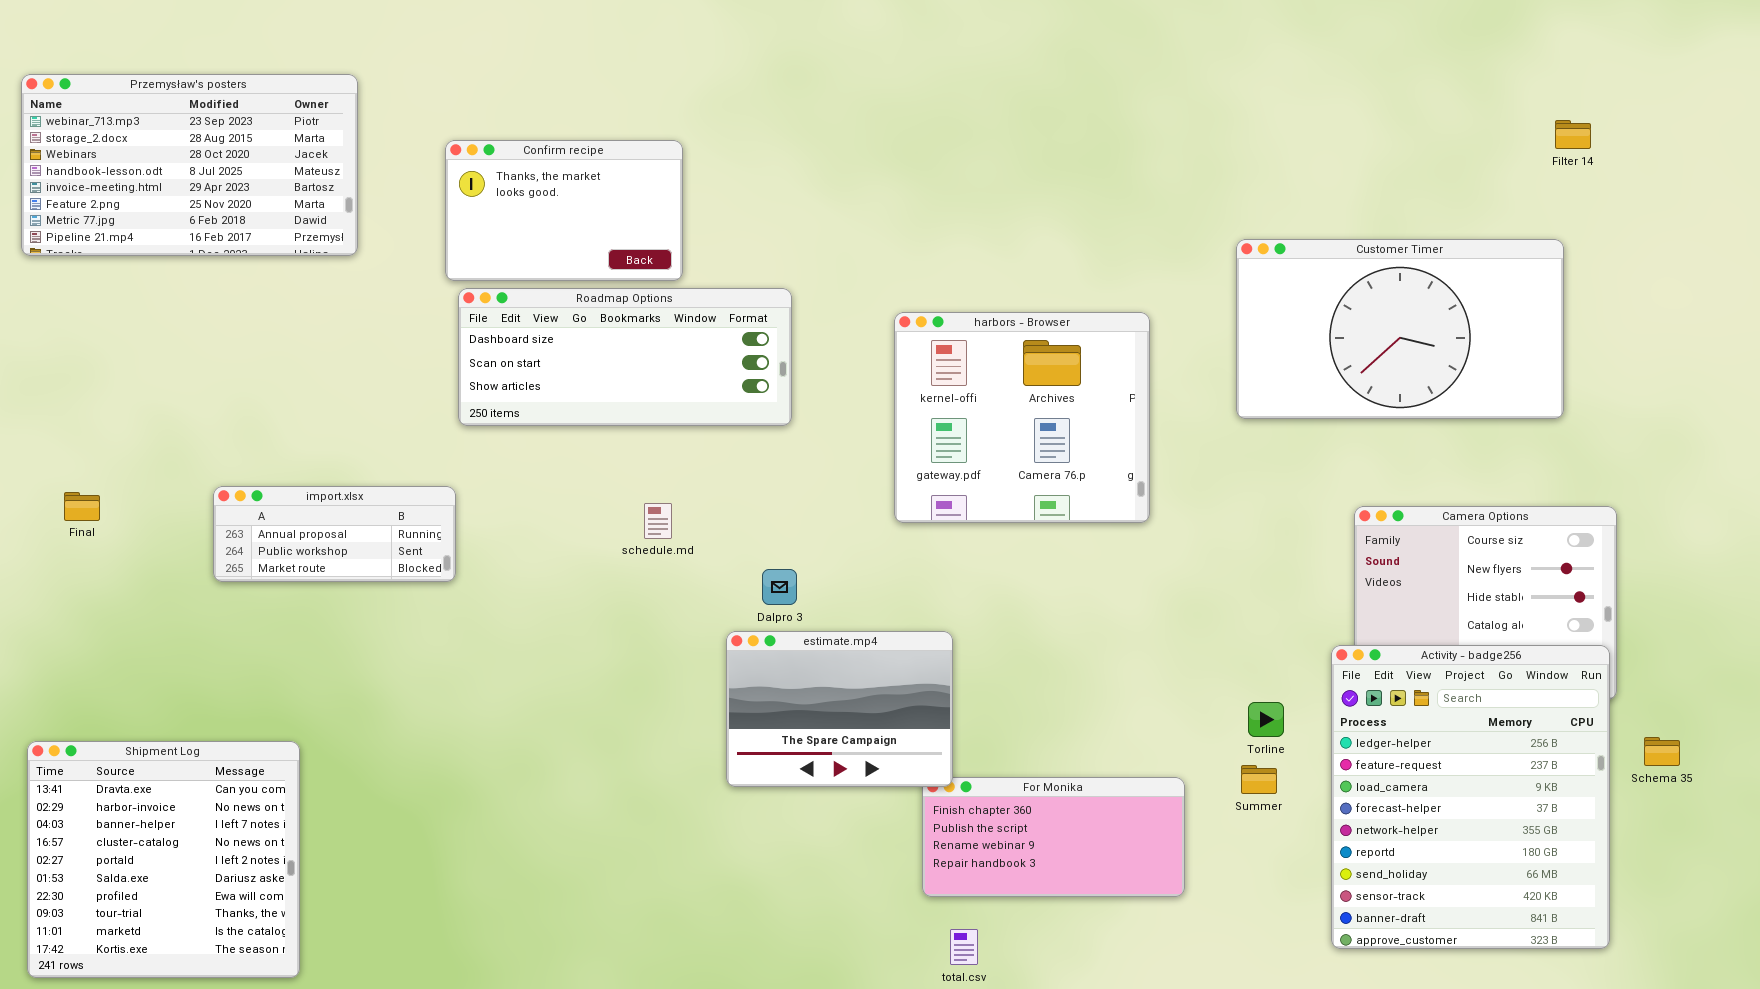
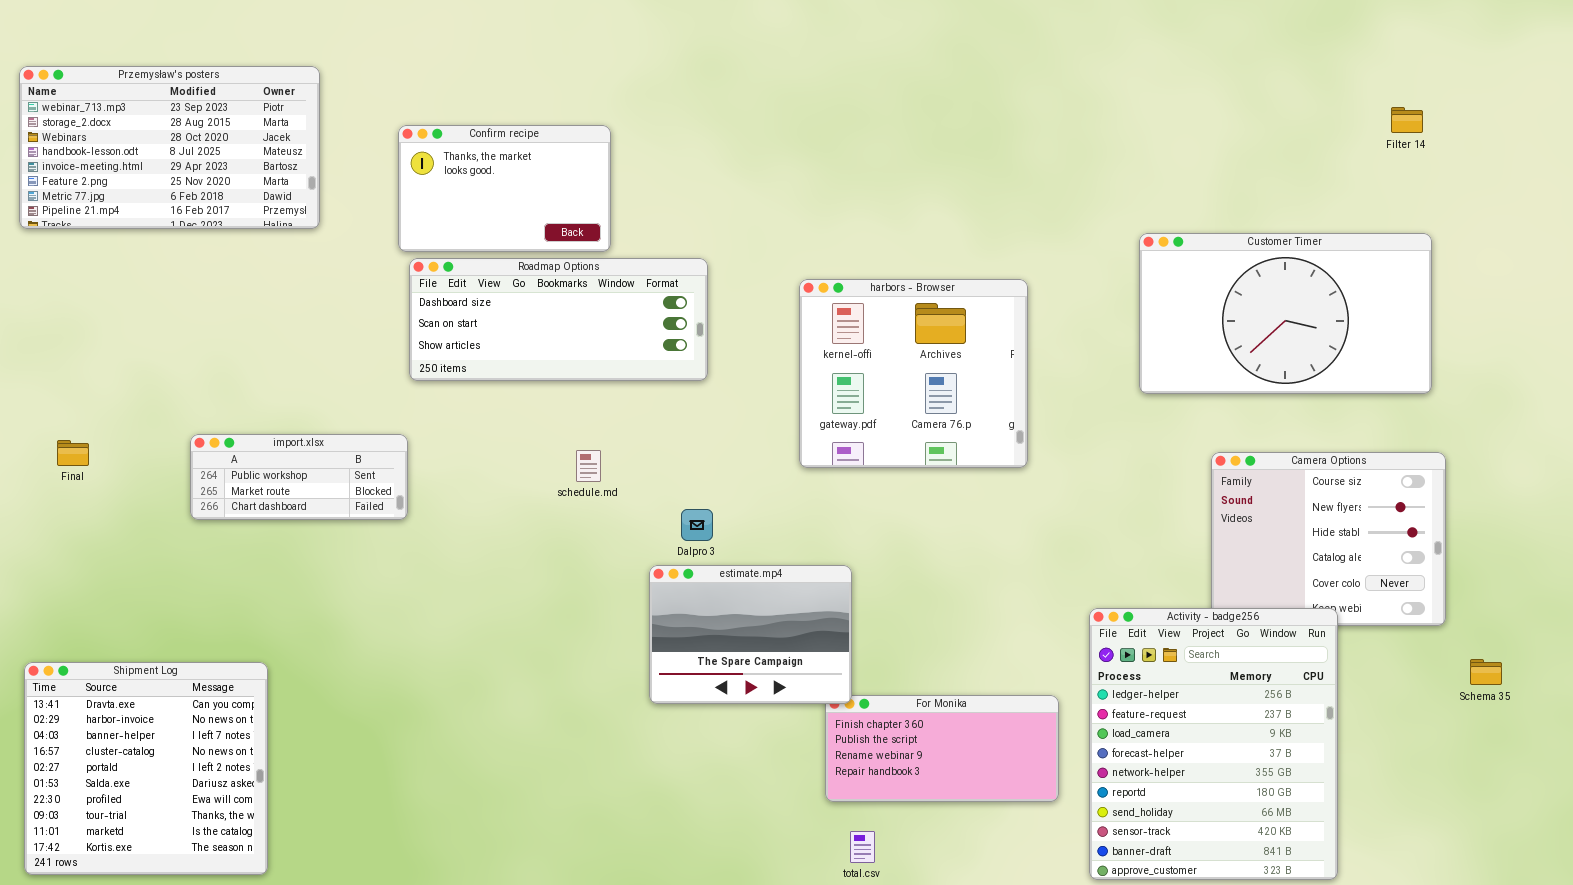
Customer Timer: [1236,239,1564,419] -> [1139,233,1432,394], moved
import.xlsx: [213,486,456,582] -> [190,434,408,520], scrolled down 1 row
Activity - badge256: [1331,645,1610,949] -> [1089,608,1338,880], moved

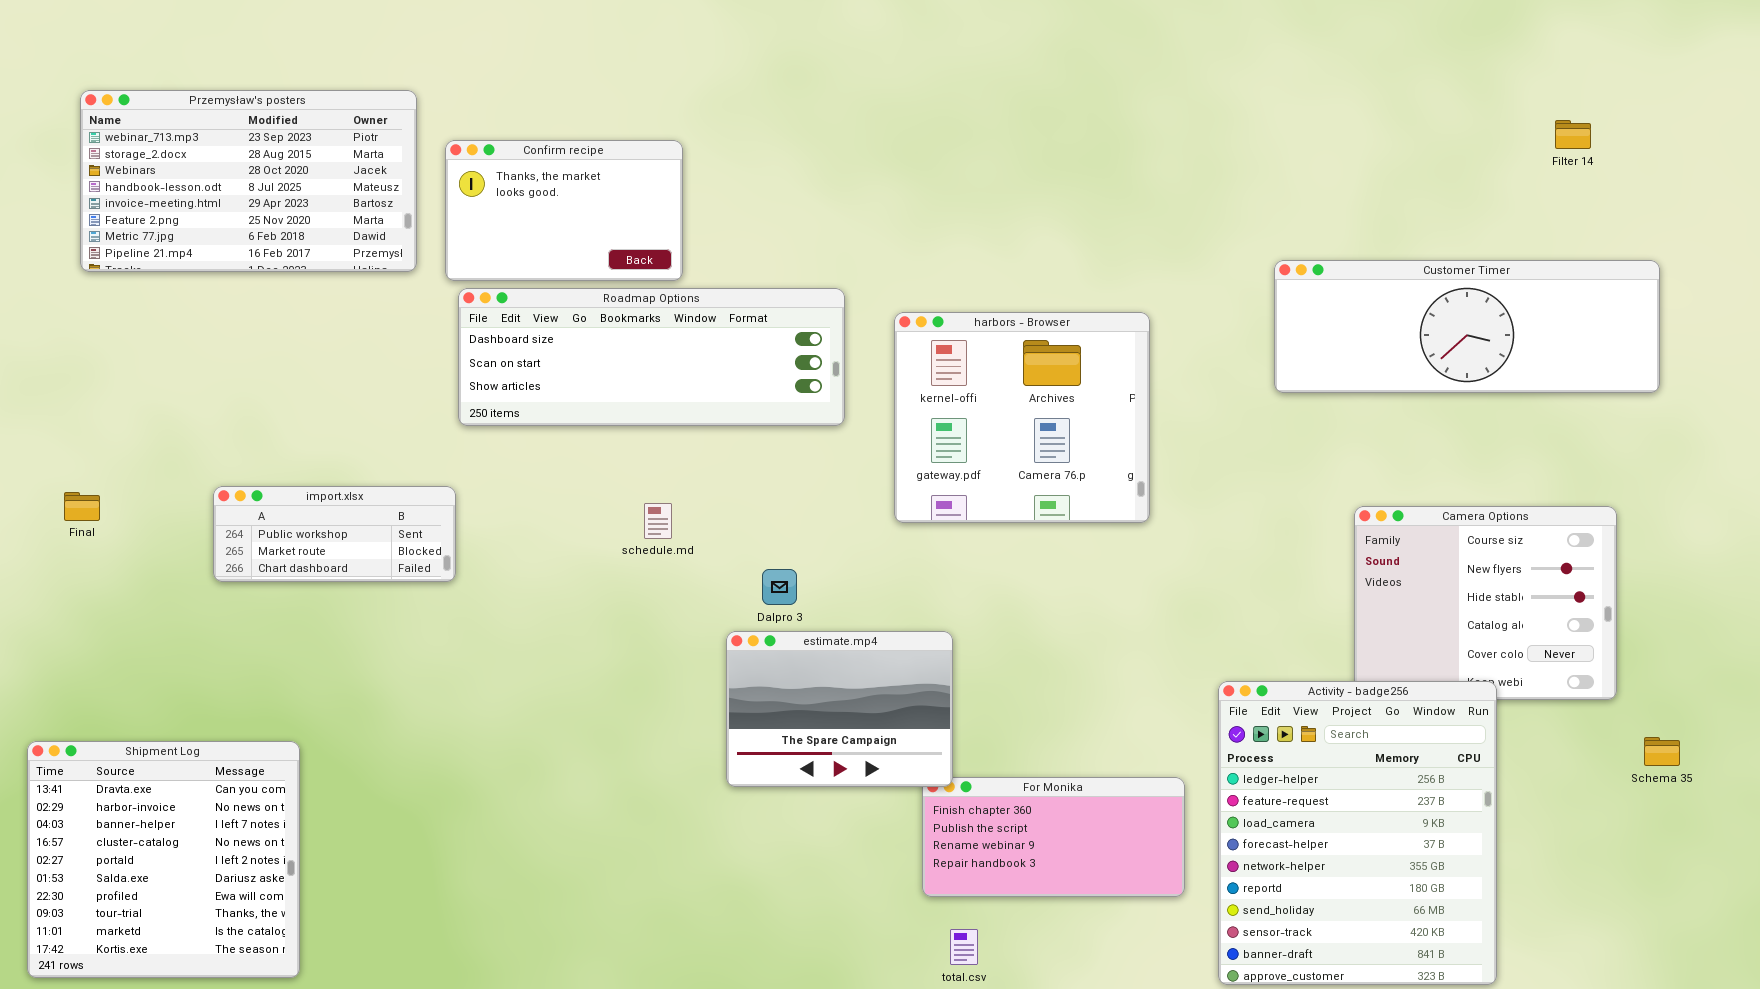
Przemysław's posters: [19,66,320,229] -> [80,90,417,272], moved
Customer Timer: [1139,233,1432,394] -> [1274,260,1660,393], resized
Roadmap Options: [409,258,708,381] -> [458,288,845,426], resized

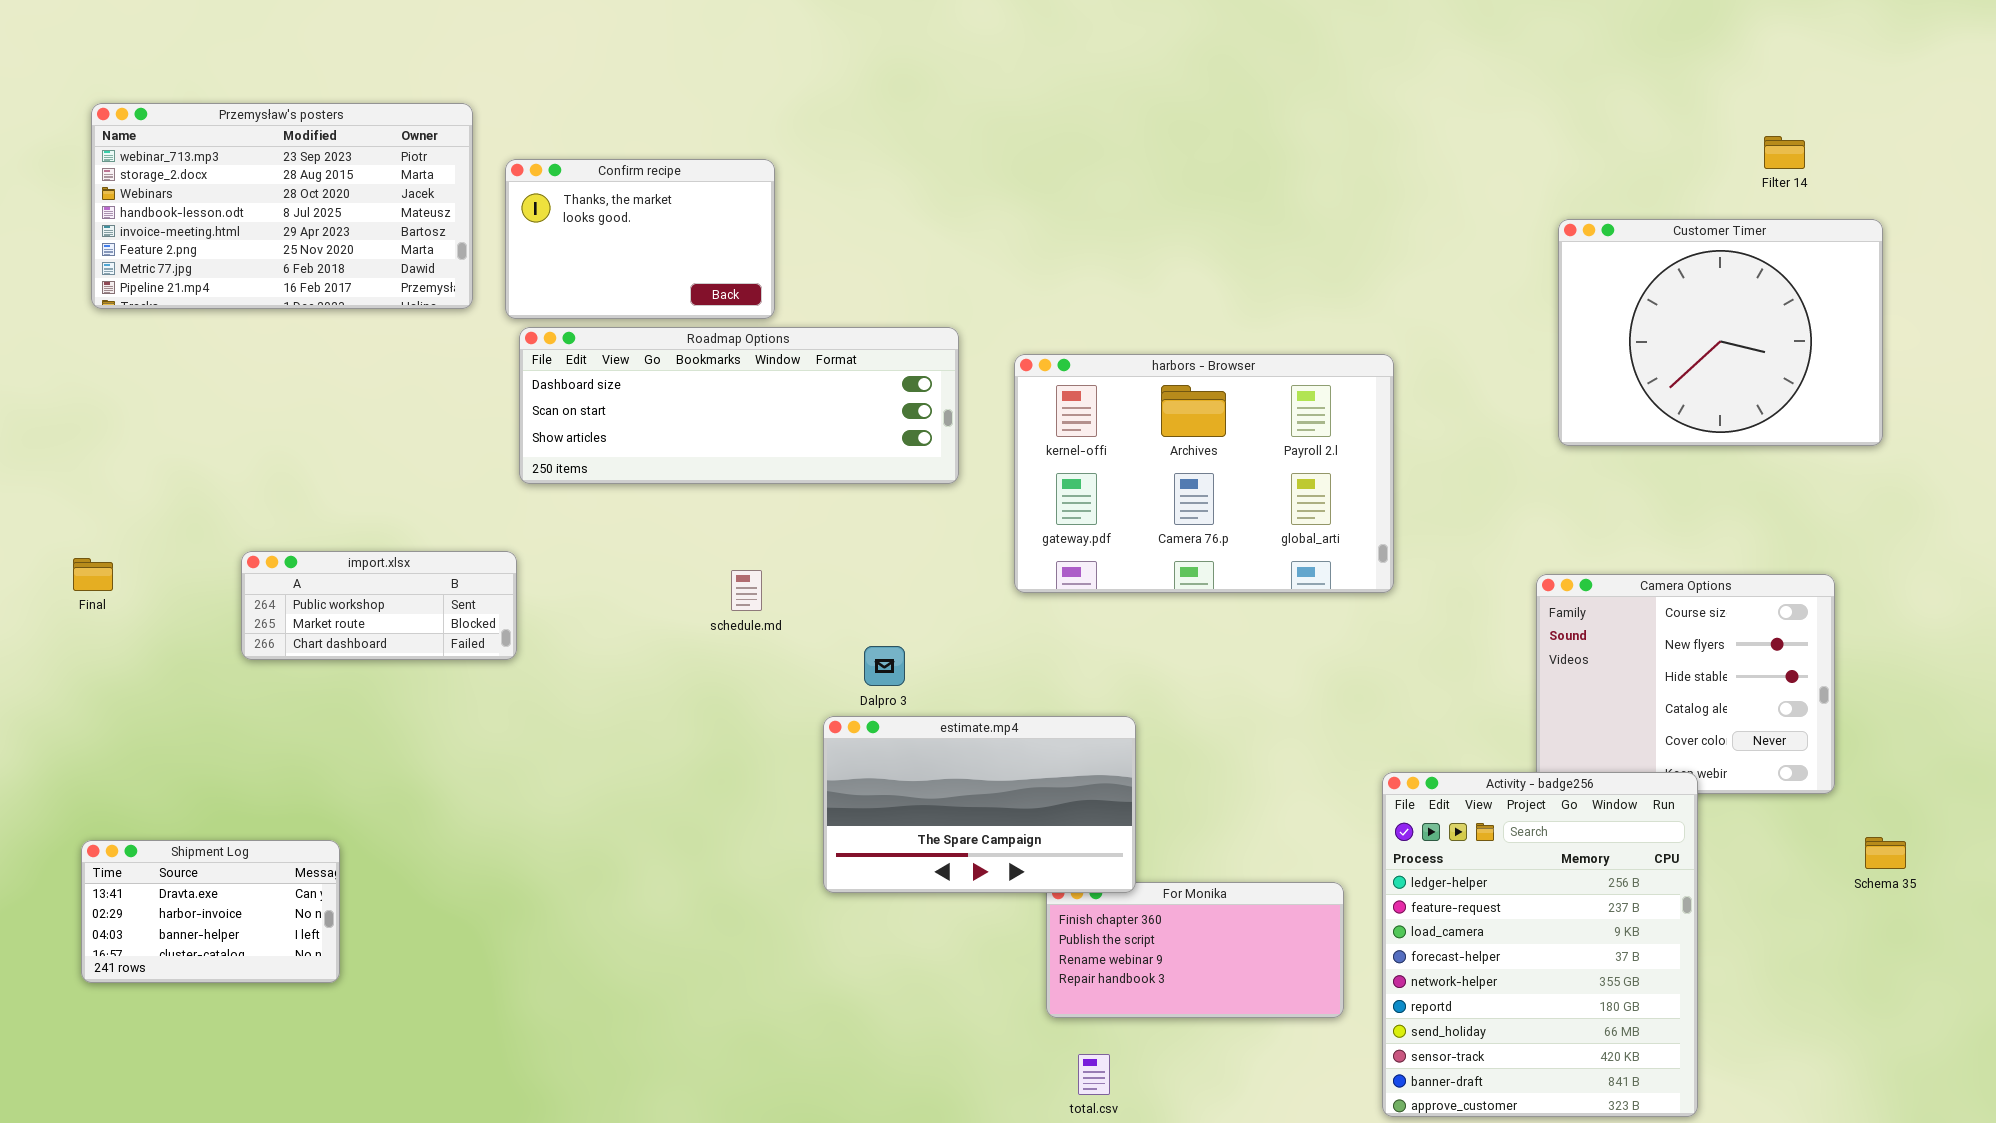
Customer Timer: [1274,260,1660,393] -> [1558,219,1883,446], resized
harbors - Browser: [894,312,1150,523] -> [1014,354,1394,593], resized
estimate.mp4: [726,631,953,787] -> [823,716,1136,893], resized
Shipment Log: [27,741,300,978] -> [81,840,340,983], resized

